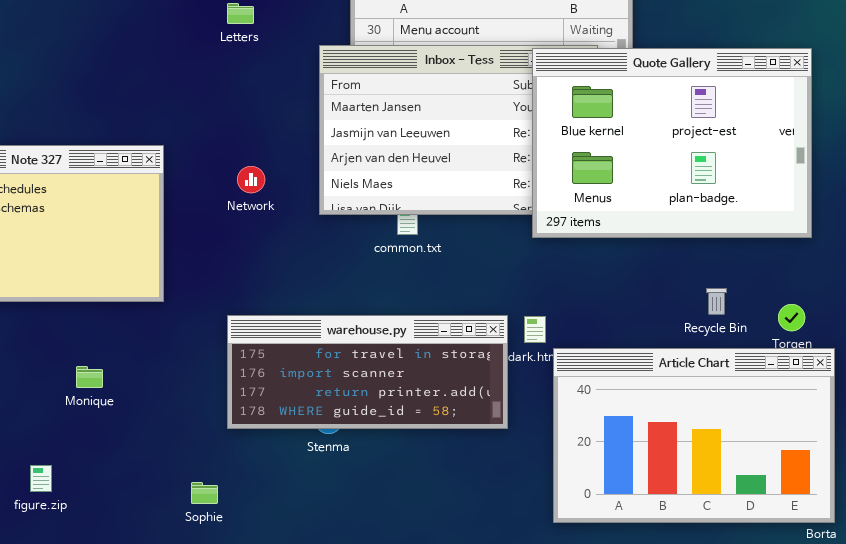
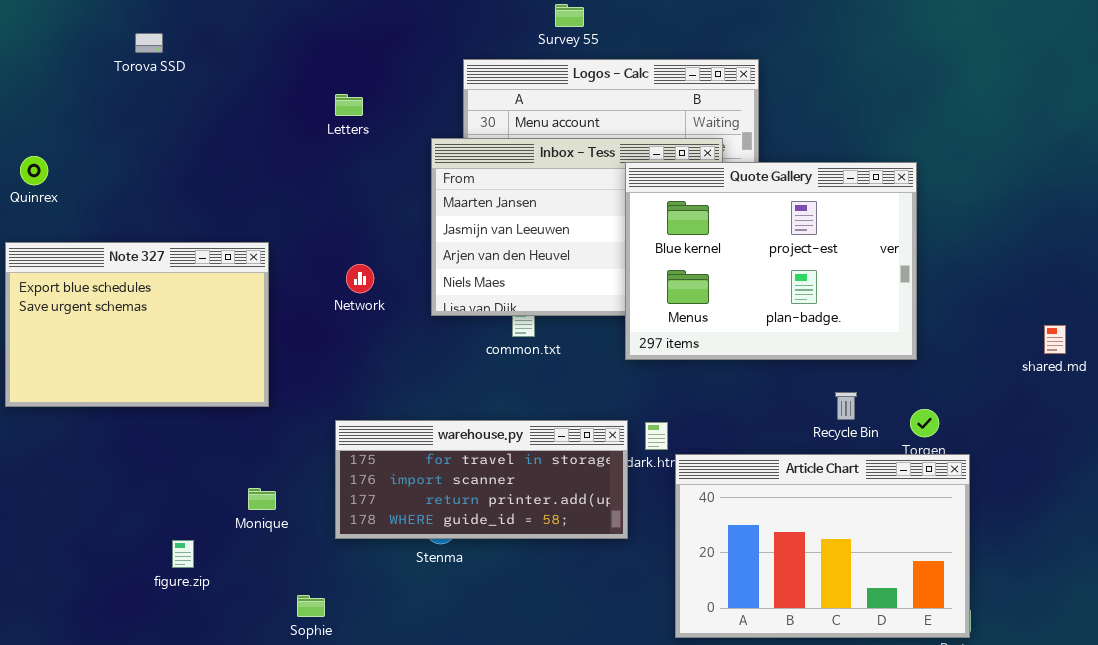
Quote Gallery: [532,48,812,238] -> [625,162,917,360], moved
Monique: [76,366,103,388] -> [248,488,276,510], moved
figure.zip: [30,465,52,492] -> [172,540,194,568], moved

